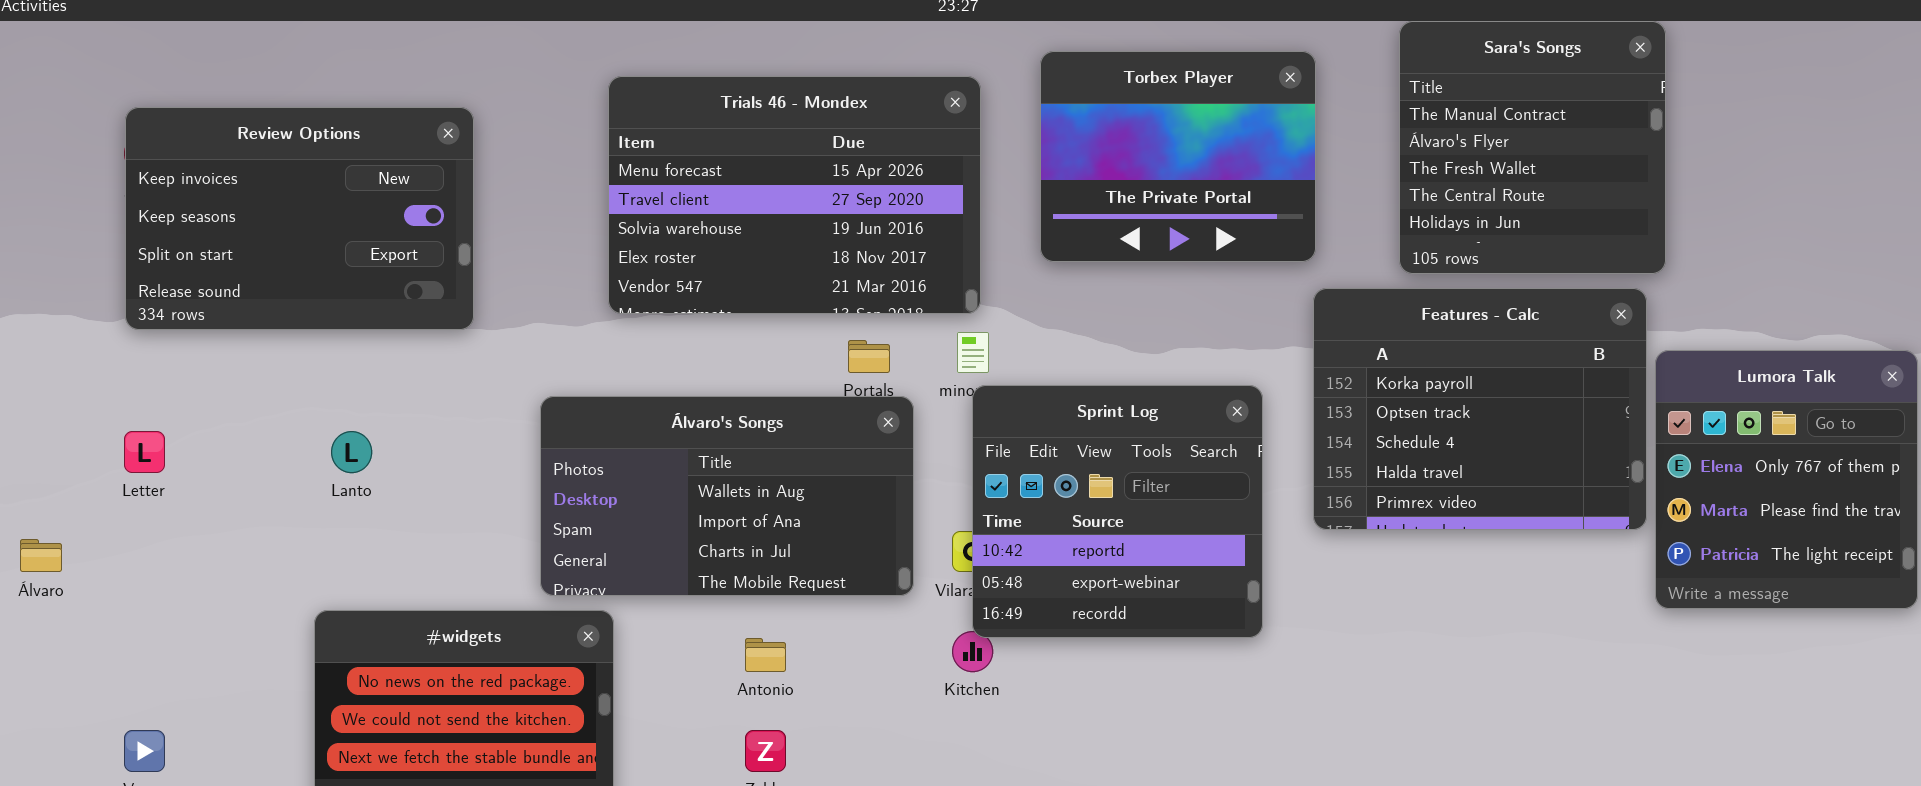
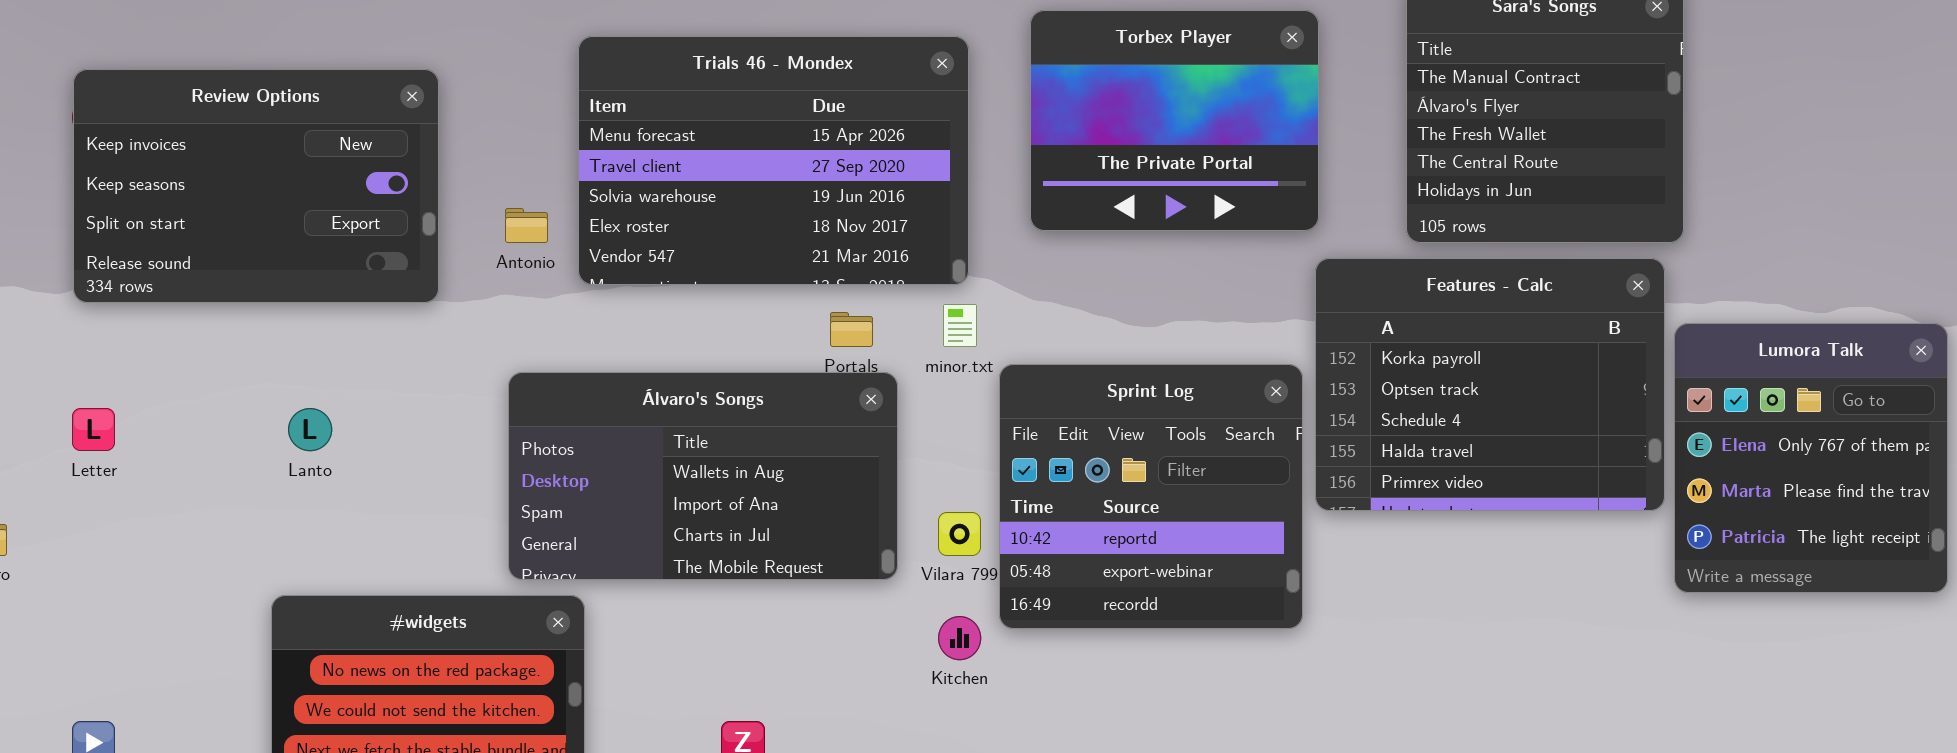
Sprint Log: [972,385,1263,638] -> [999,364,1303,629], moved
Antonio: [745,638,786,672] -> [505,208,548,243], moved

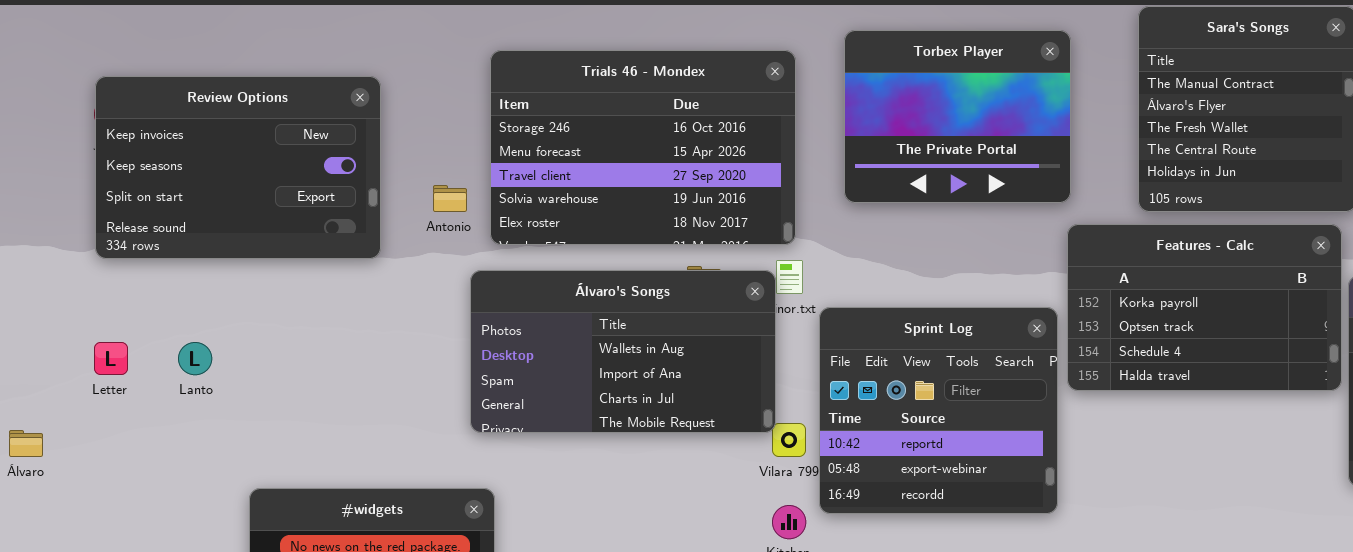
Trials 46 - Mondex: [578,36,969,285] -> [490,50,796,245], scrolled up 1 row
Features - Calc: [1315,258,1665,511] -> [1067,224,1342,391], resized
Álvaro's Songs: [508,372,898,580] -> [470,270,776,433], moved
Lanto: [288,408,332,451] -> [178,342,212,375], moved

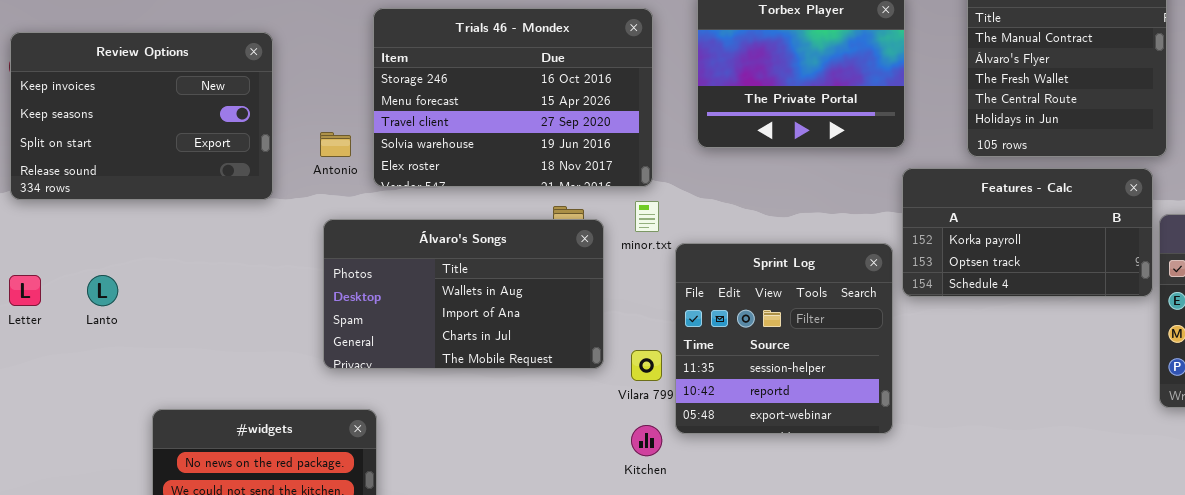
Features - Calc: [1067,224,1342,391] -> [902,168,1153,297], resized
Álvaro's Songs: [470,270,776,433] -> [323,219,604,369], moved
Sprint Log: [819,307,1058,514] -> [675,243,893,434], scrolled up 1 row

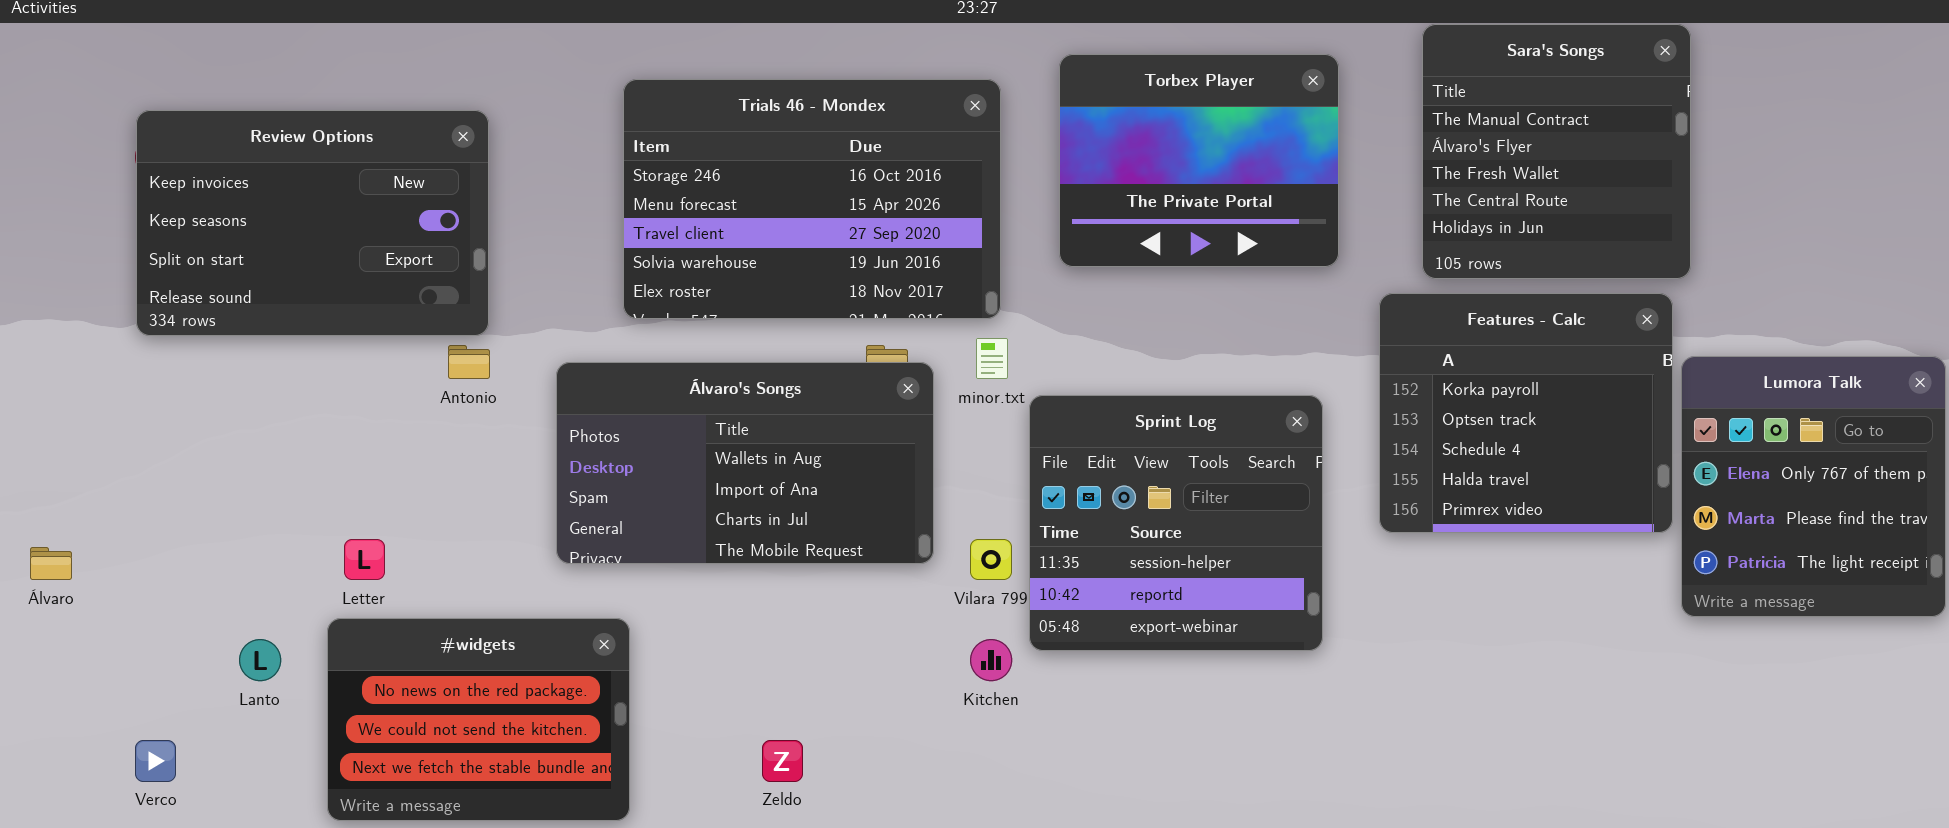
Antonio: [320,132,351,157] -> [448,345,490,379], moved
Features - Calc: [902,168,1153,297] -> [1379,293,1673,533], resized
Letter: [9,275,41,306] -> [344,539,385,580], moved
Lanto: [87,275,118,306] -> [239,639,281,681], moved

